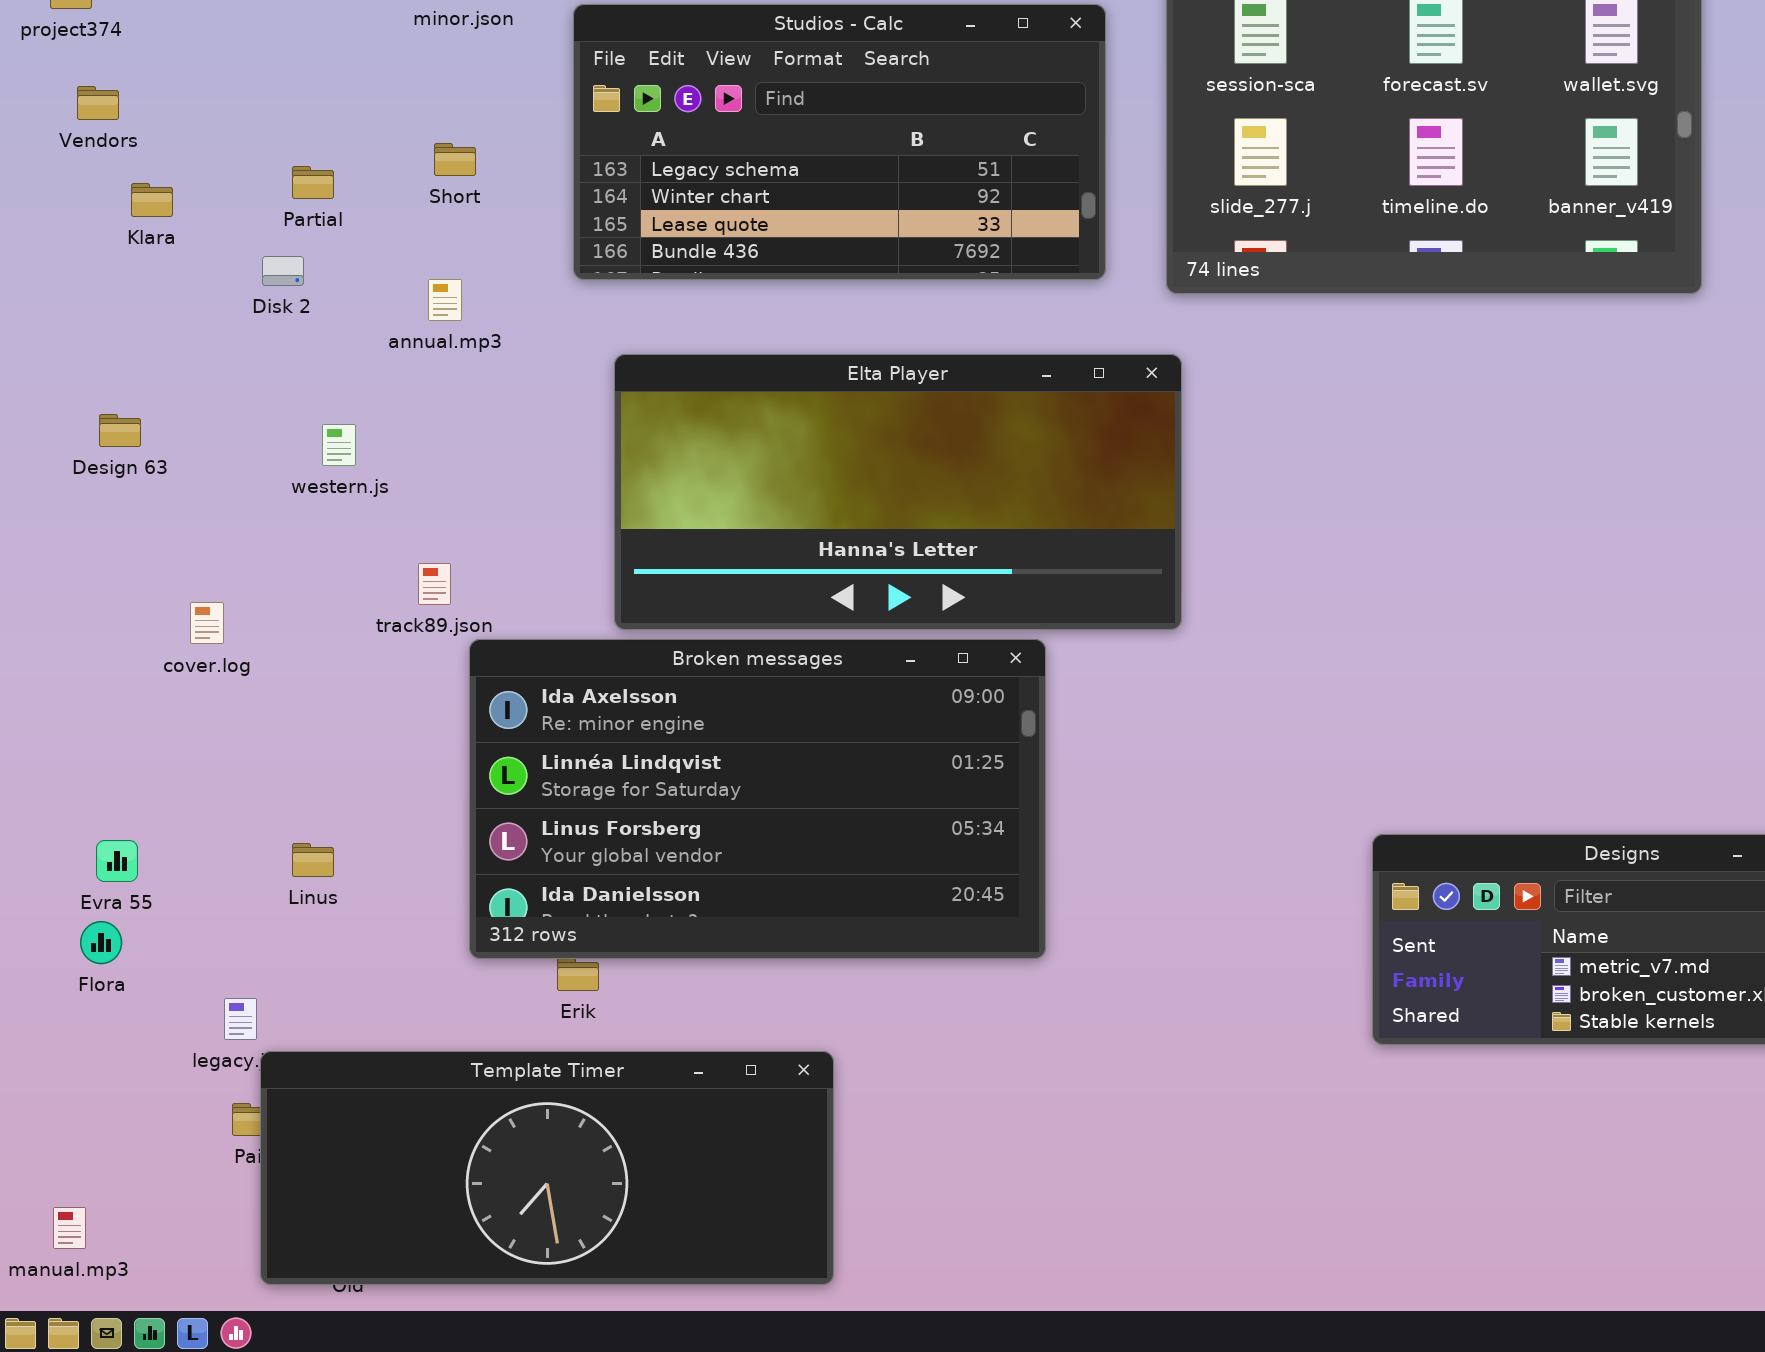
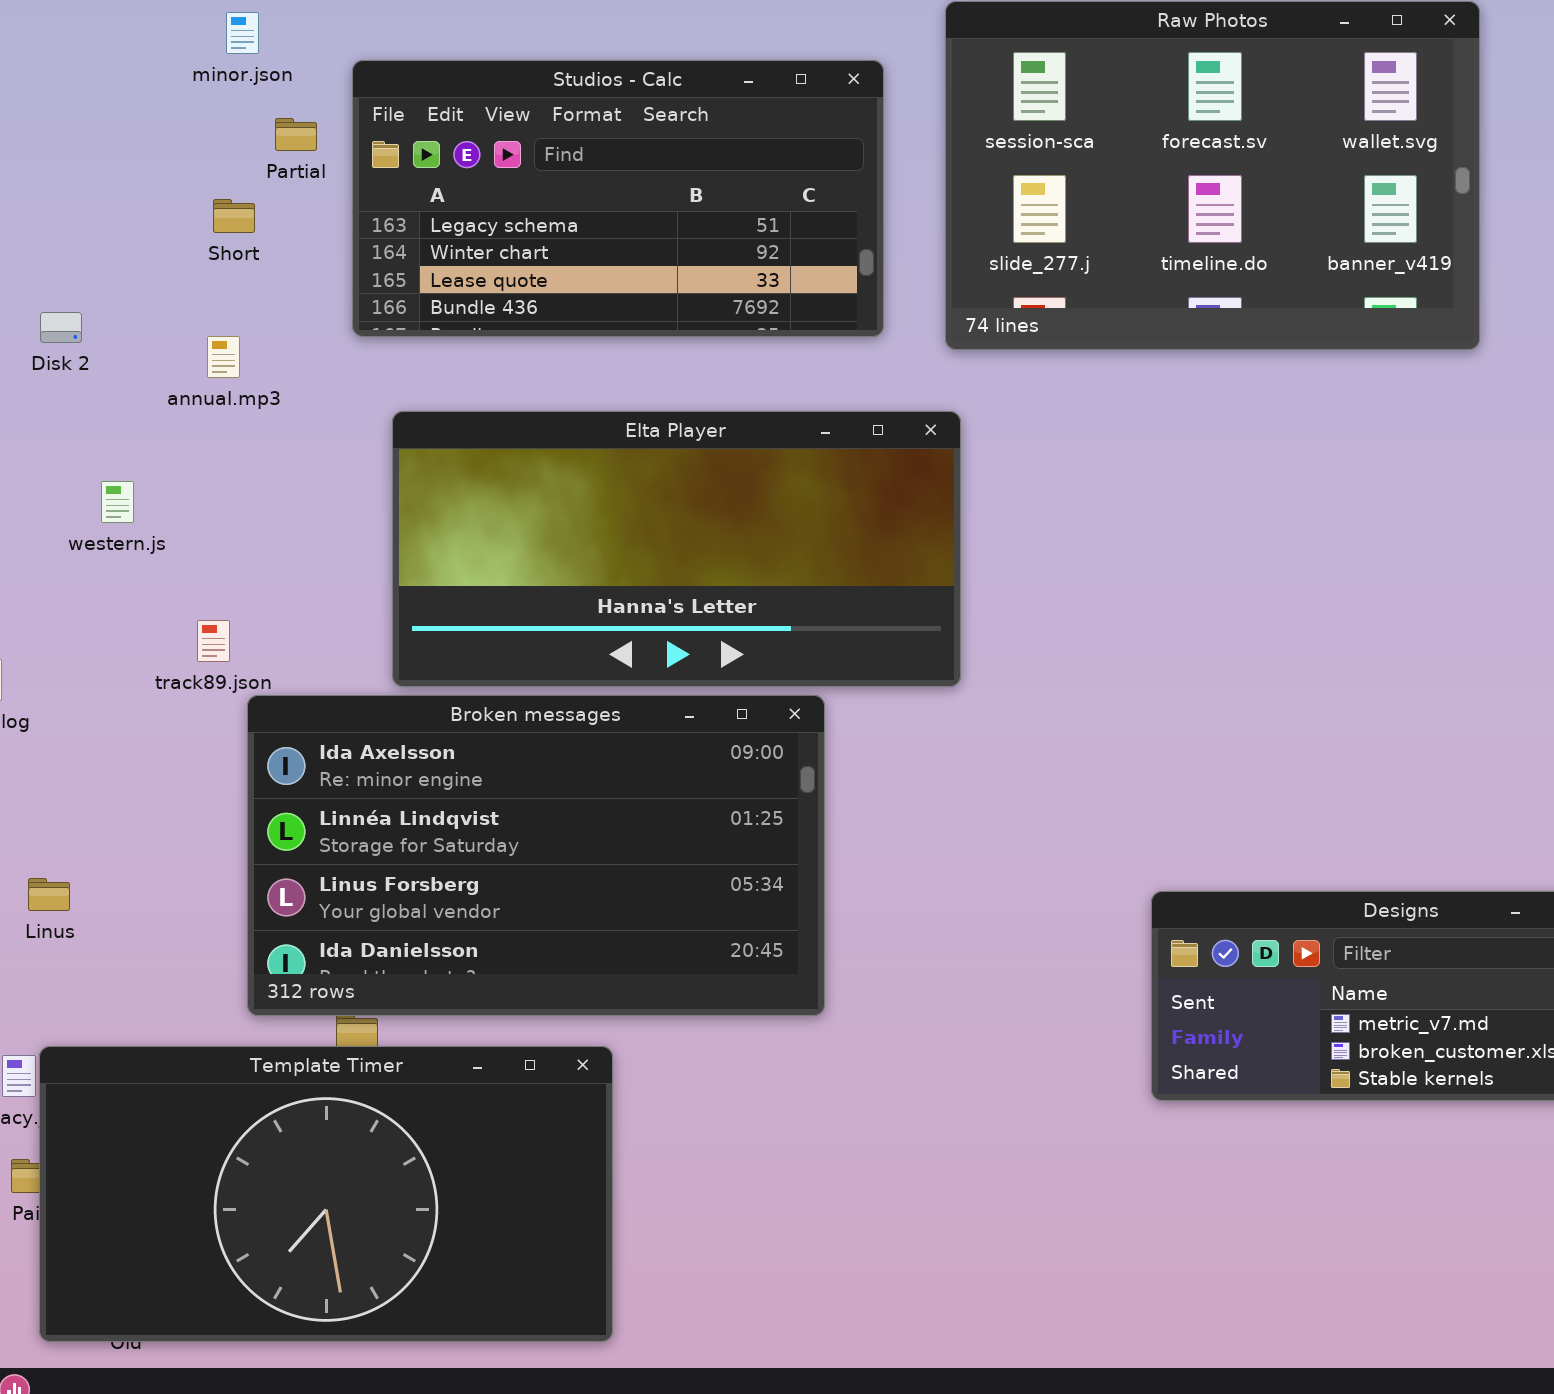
Partial: [292,166,334,199] -> [275,118,317,151], moved
Linus: [292,843,334,877] -> [28,878,70,911], moved
Template Timer: [260,1051,834,1285] -> [39,1046,613,1342], resized

